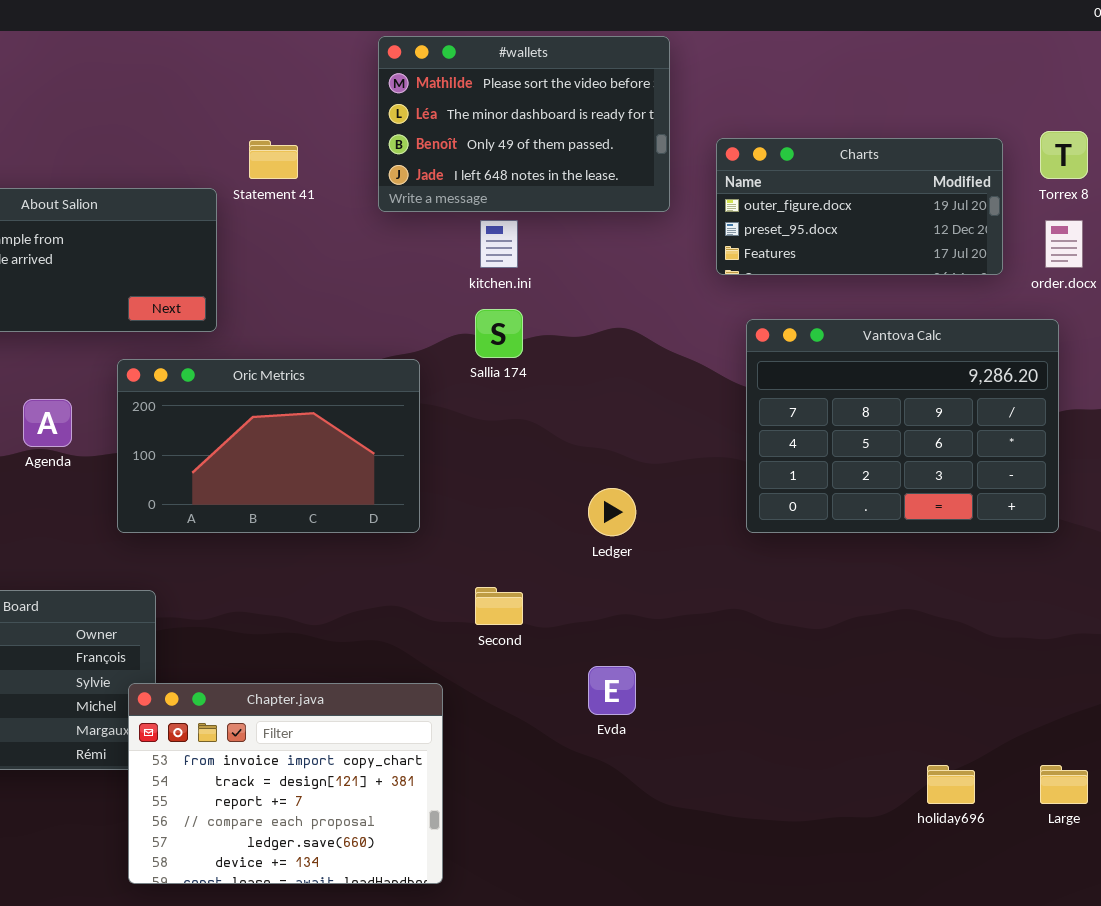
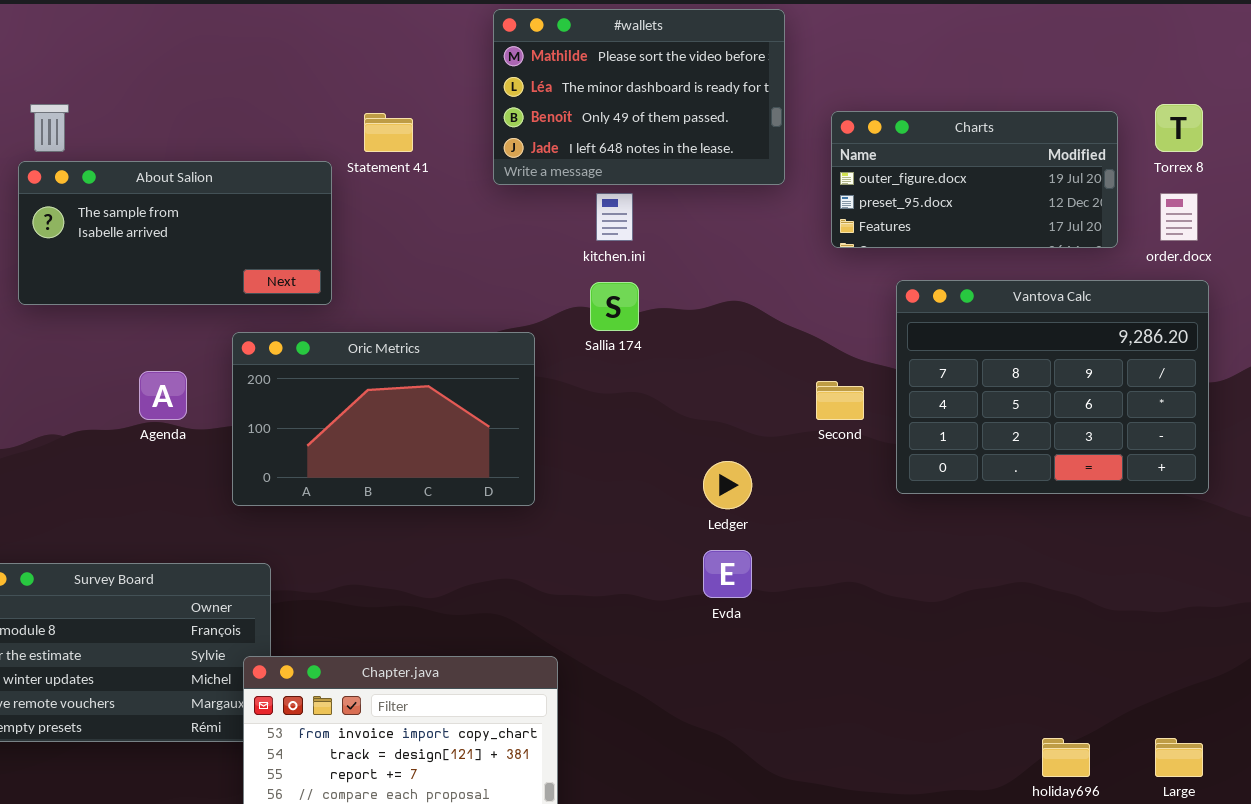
Vantova Calc: [746,319,1059,533] -> [896,280,1209,494], moved
Second: [475,587,523,625] -> [816,381,864,420], moved
Evda: [588,666,636,715] -> [703,550,752,598], moved

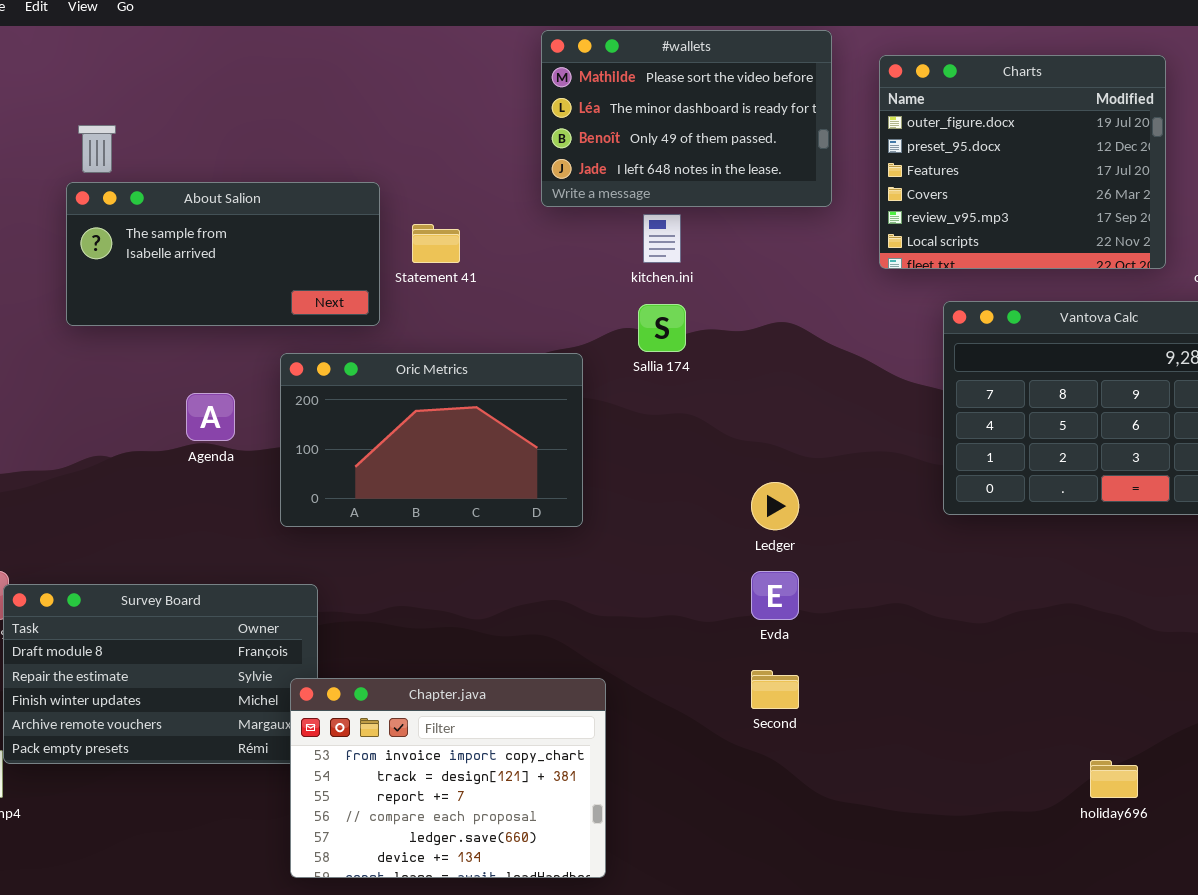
Charts: [831,111,1118,248] -> [879,55,1166,269], resized
Statement 41: [364,113,413,152] -> [412,224,460,263], moved
Second: [816,381,864,420] -> [751,670,799,709], moved

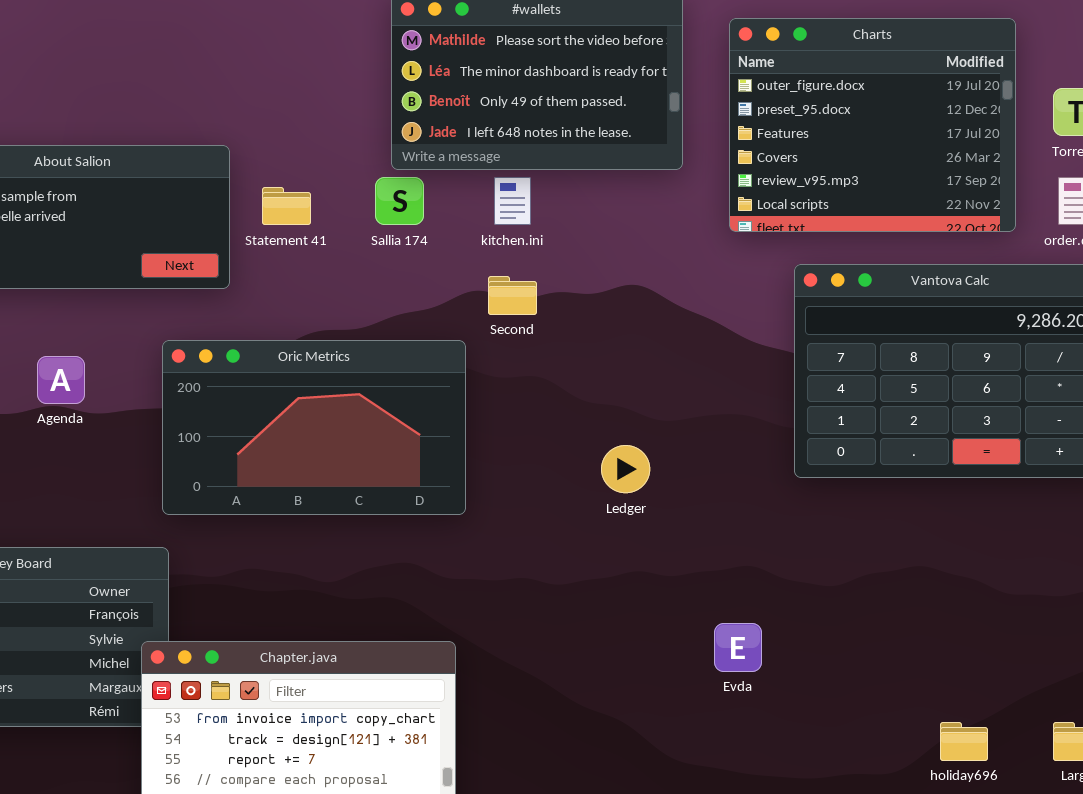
Sallia 174: [638,304,686,352] -> [375,177,424,225], moved
Oric Metrics: [280,353,583,527] -> [162,340,466,515], moved
Evda: [751,571,799,620] -> [714,623,762,672], moved
Second: [751,670,799,709] -> [488,276,537,315], moved

